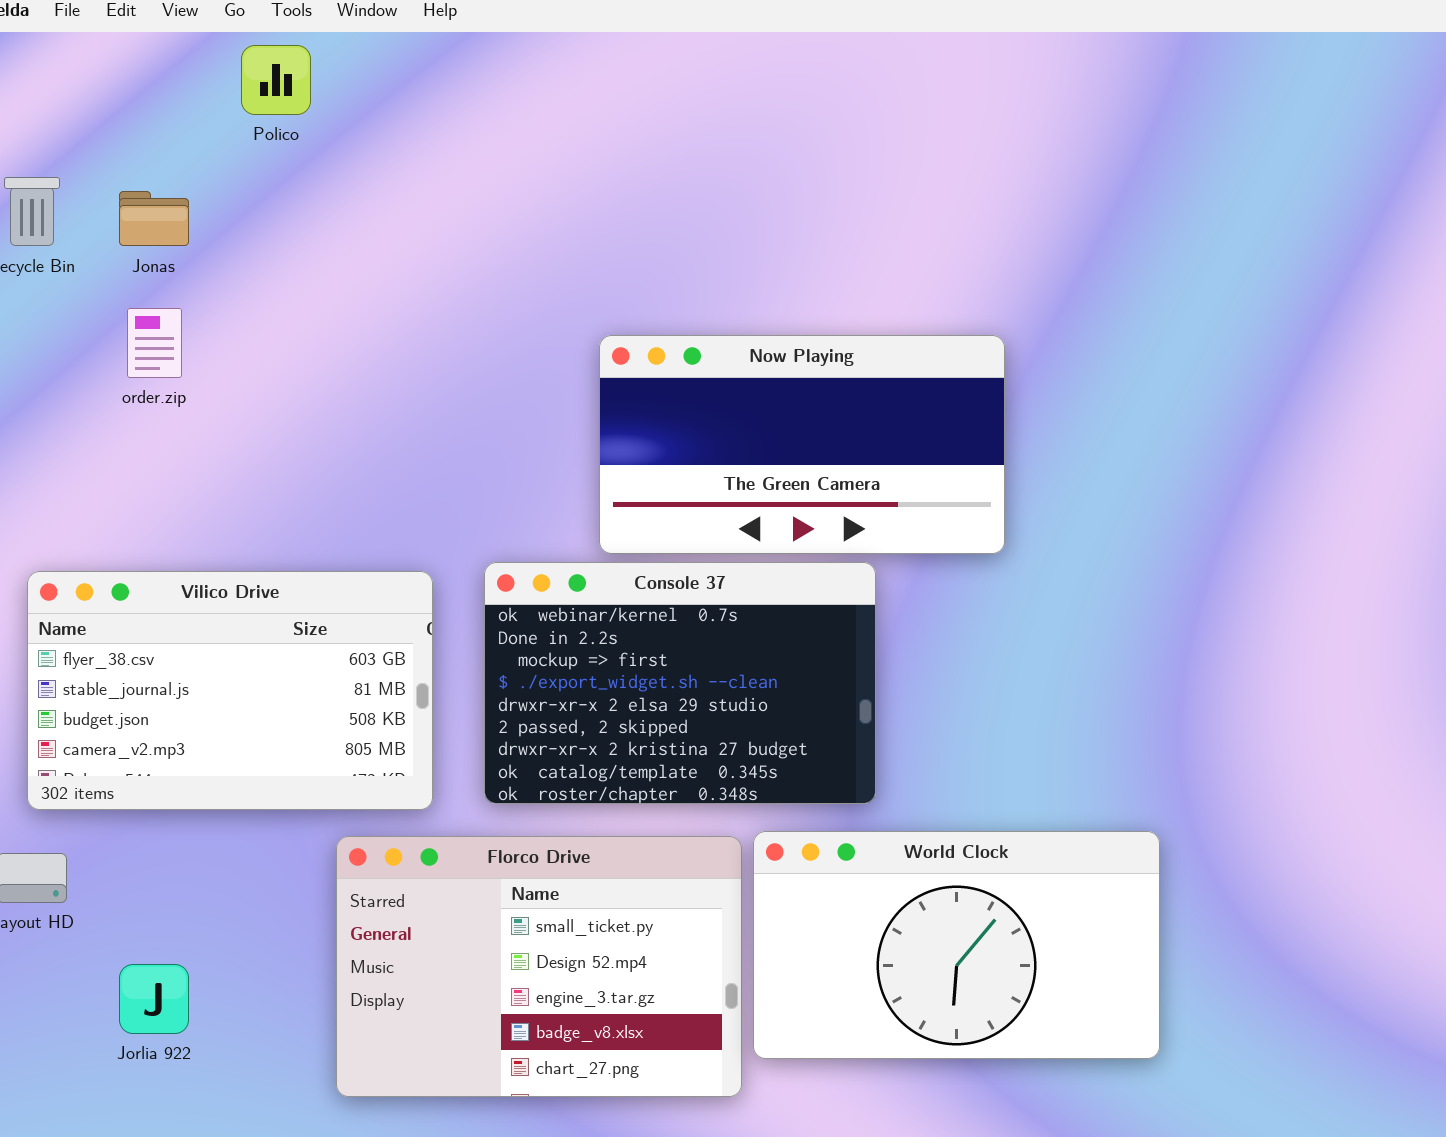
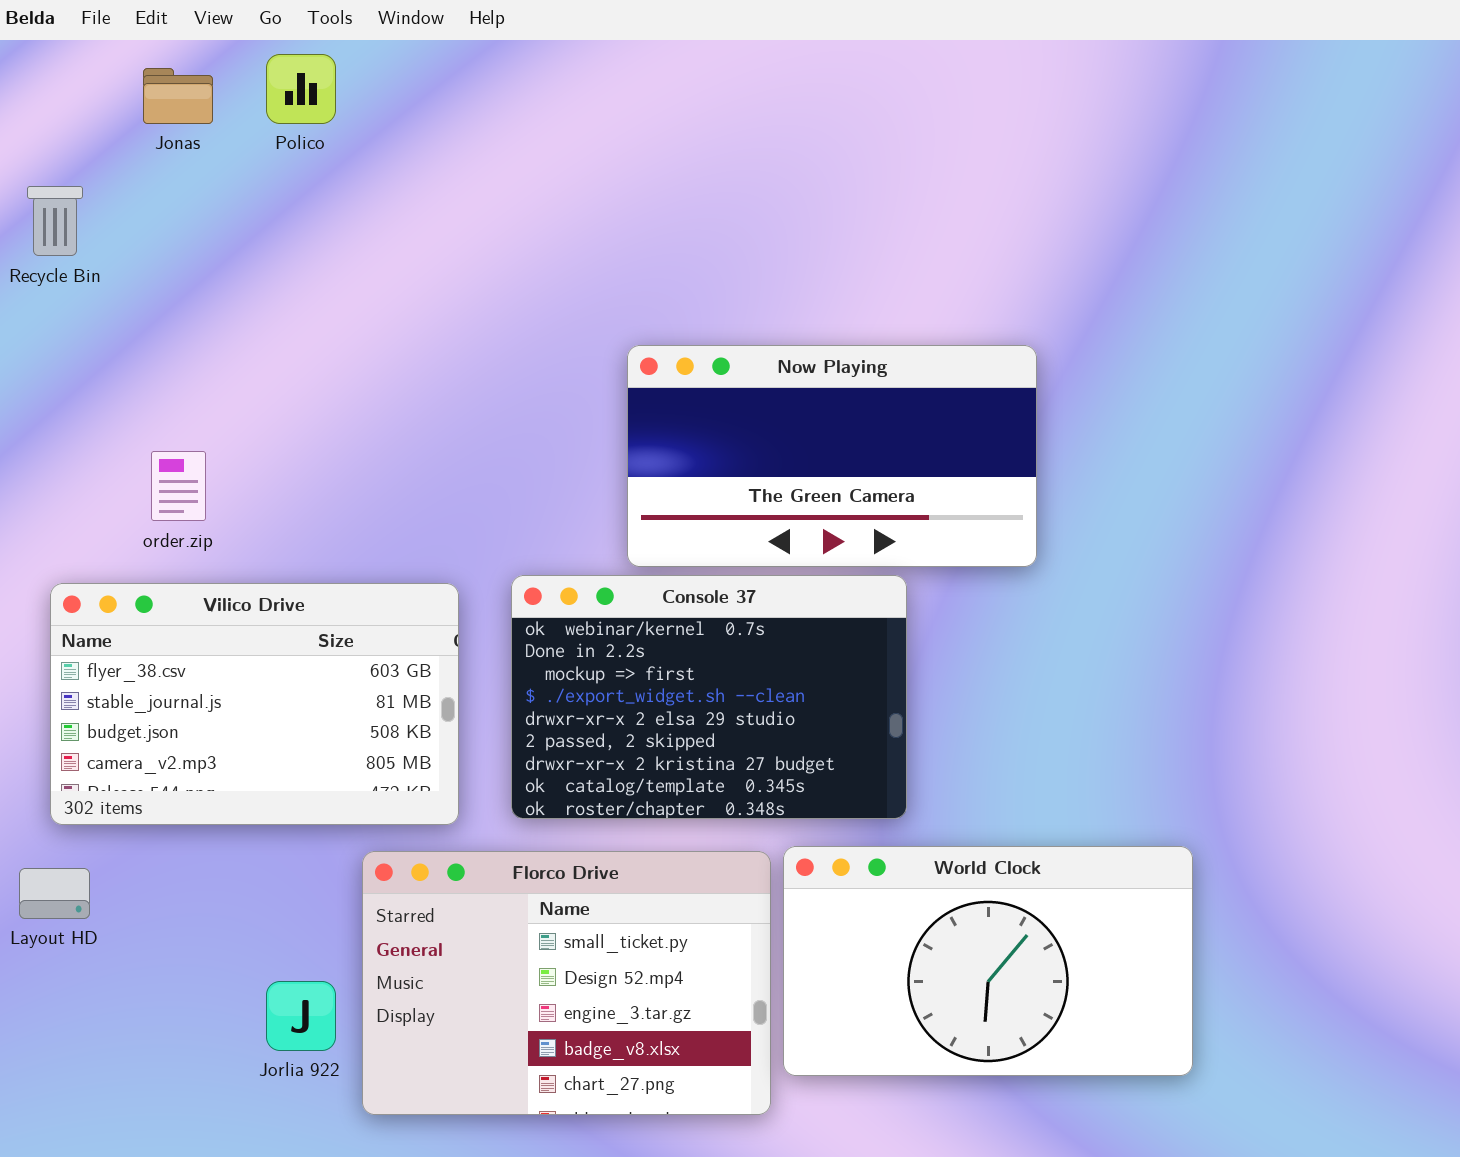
Jonas: [119,191,189,246] -> [143,68,213,124], moved
order.zip: [127,308,182,378] -> [151,451,206,521], moved
Jorlia 922: [119,964,189,1034] -> [266,981,336,1051], moved

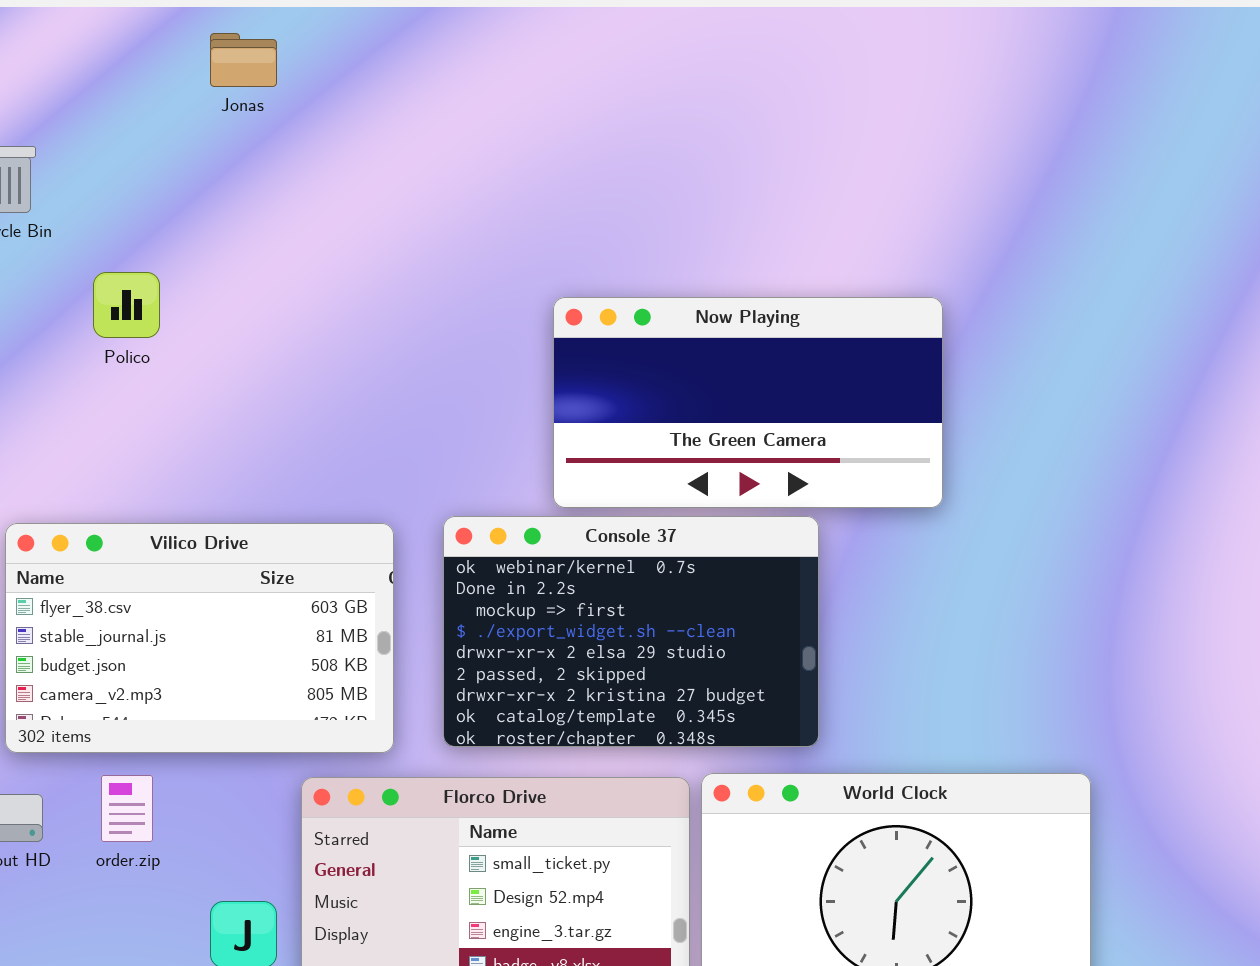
Polico: [266,54,336,124] -> [93,272,160,338], moved
Jonas: [143,68,213,124] -> [210,33,277,87], moved
order.zip: [151,451,206,521] -> [101,775,153,842], moved

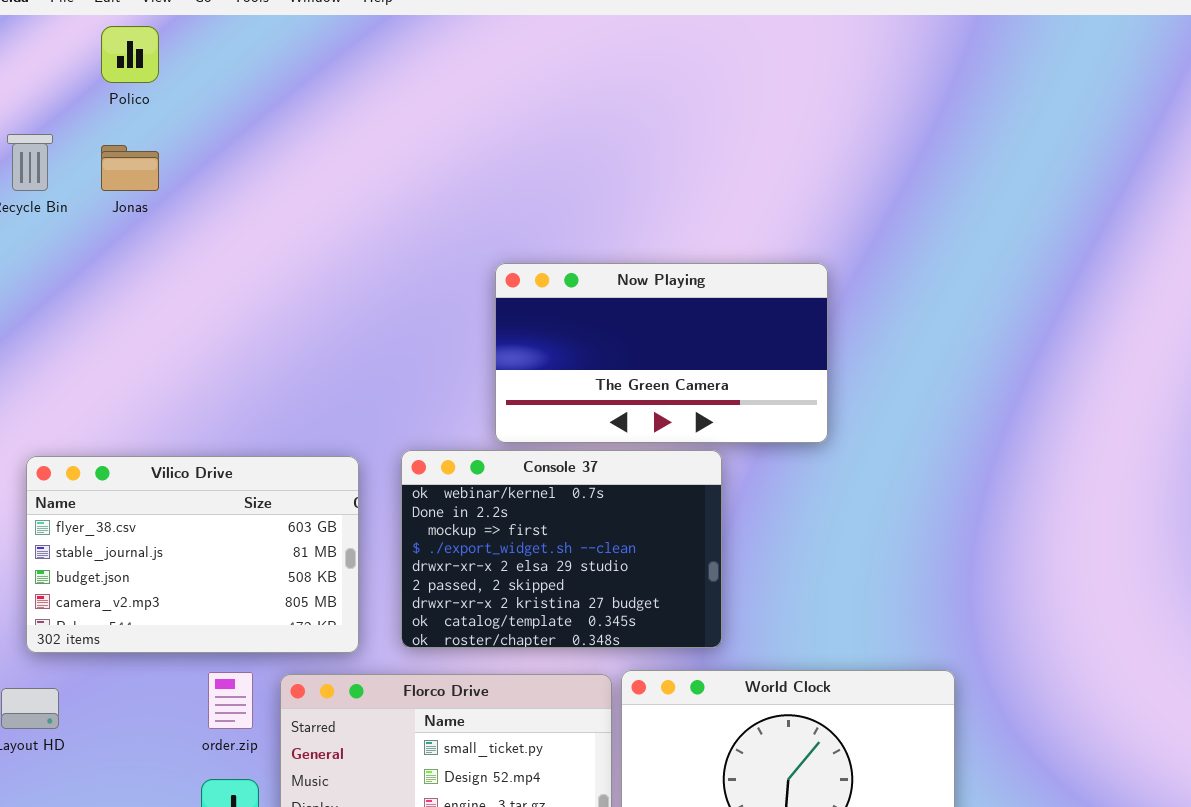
Jonas: [210,33,277,87] -> [101,145,159,191], moved
Polico: [93,272,160,338] -> [101,26,159,83], moved
order.zip: [101,775,153,842] -> [208,672,253,729], moved

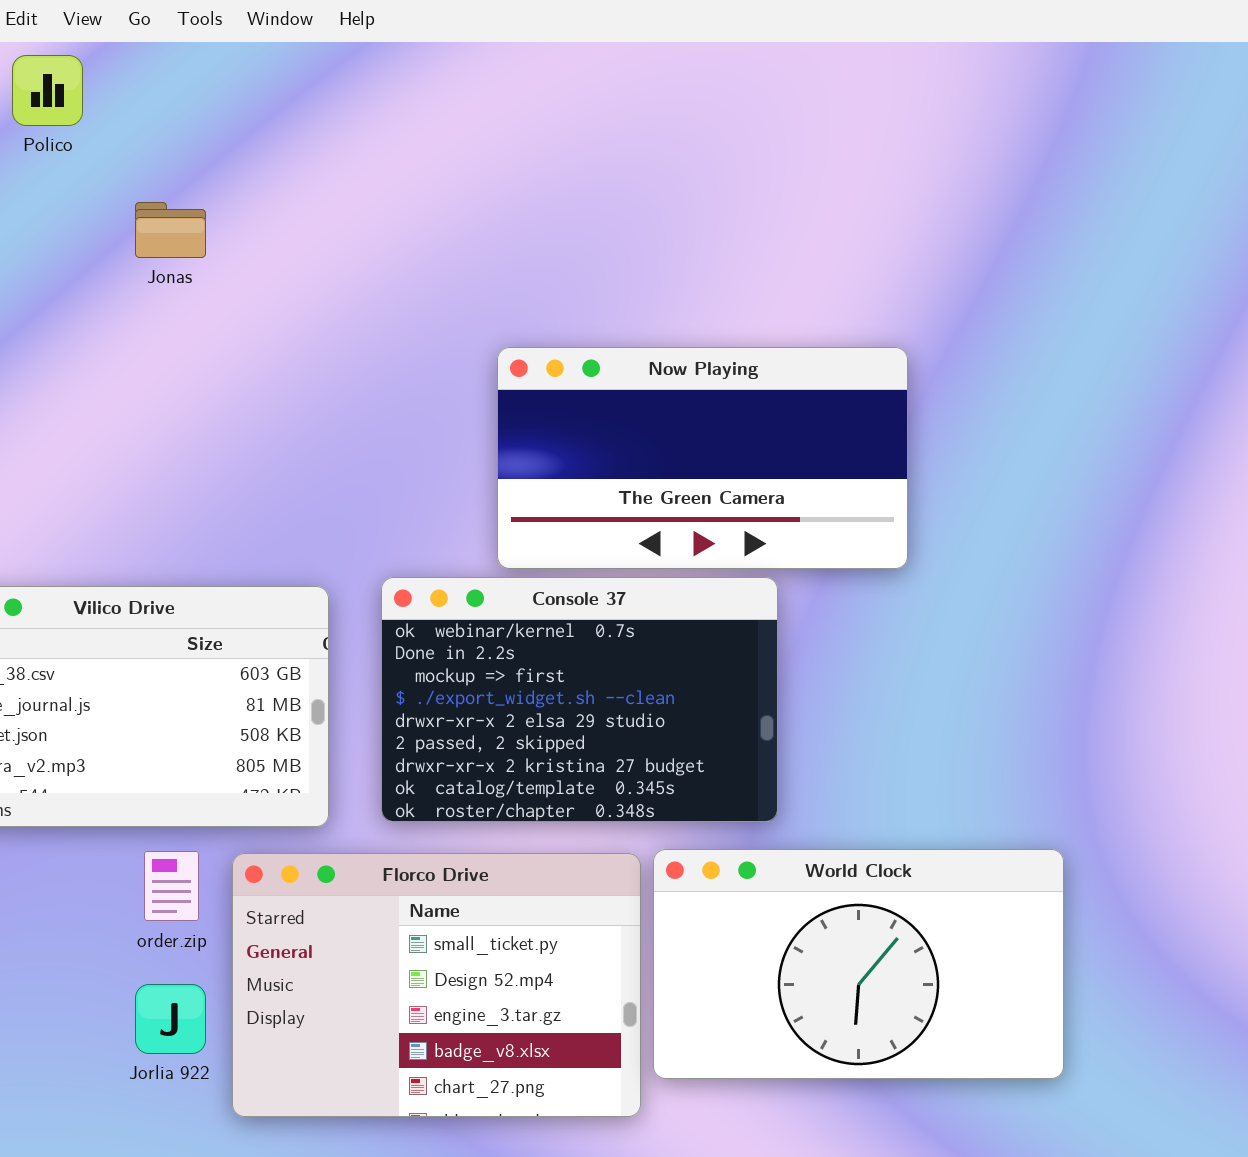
Jonas: [101,145,159,191] -> [135,202,206,258], moved

